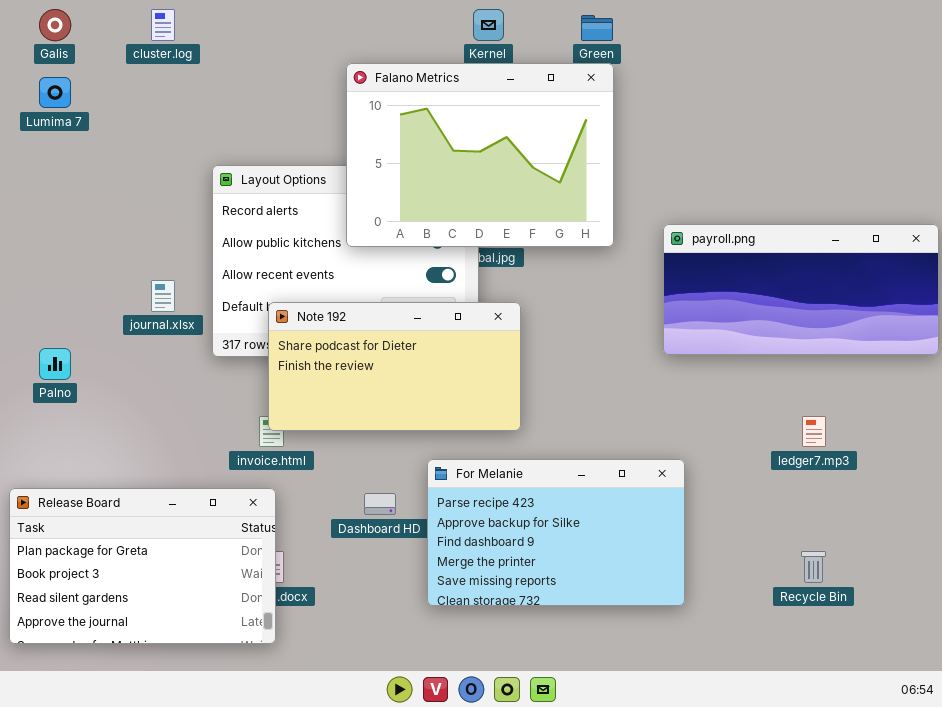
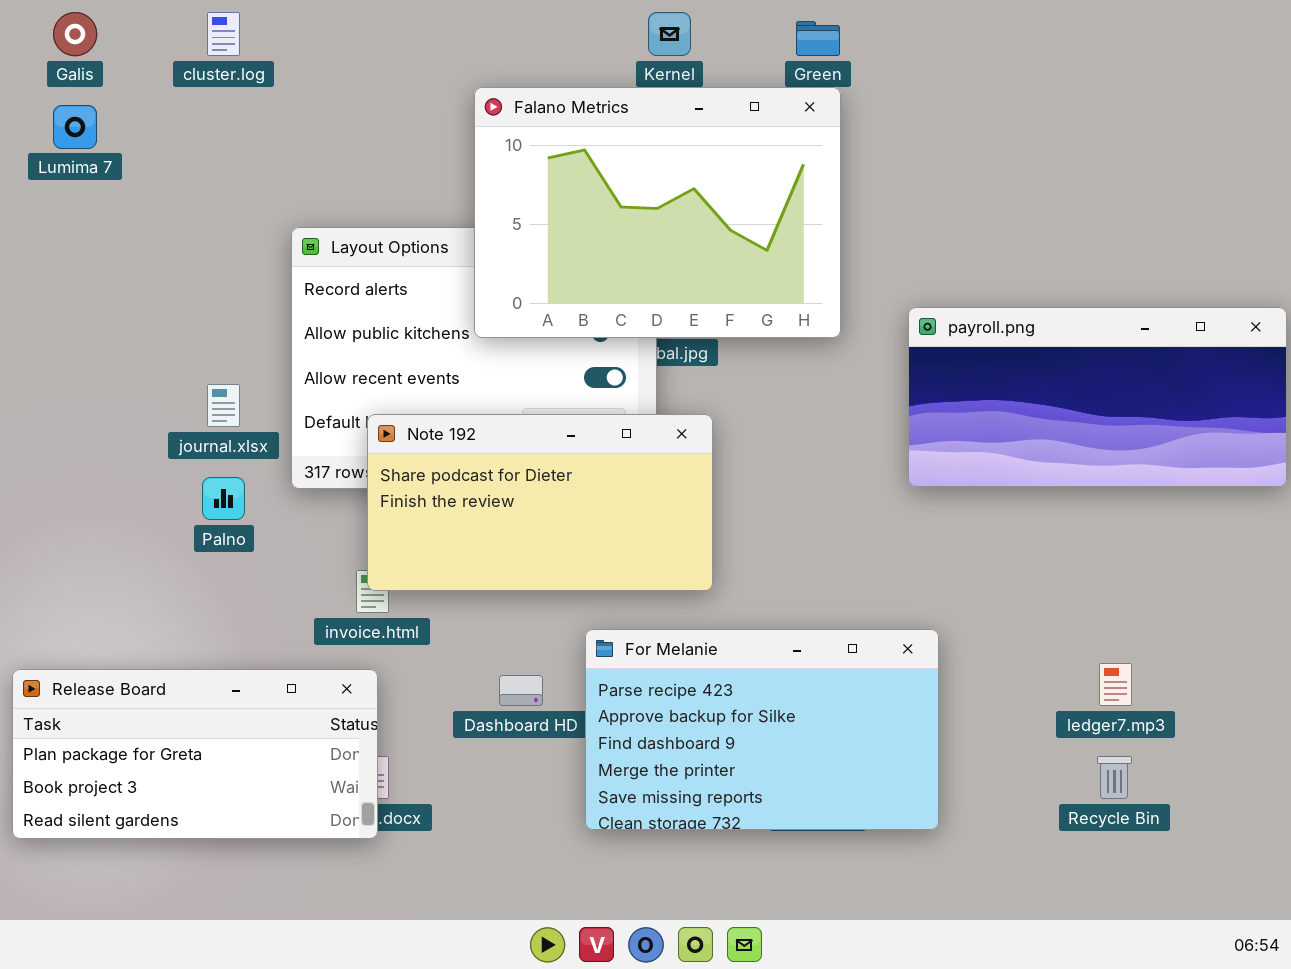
Palno: [39,348,71,380] -> [202,477,245,520], moved
ledger7.mp3: [802,416,826,447] -> [1099,663,1132,706], moved
Release Board: [9,488,276,644] -> [12,669,378,839], resized

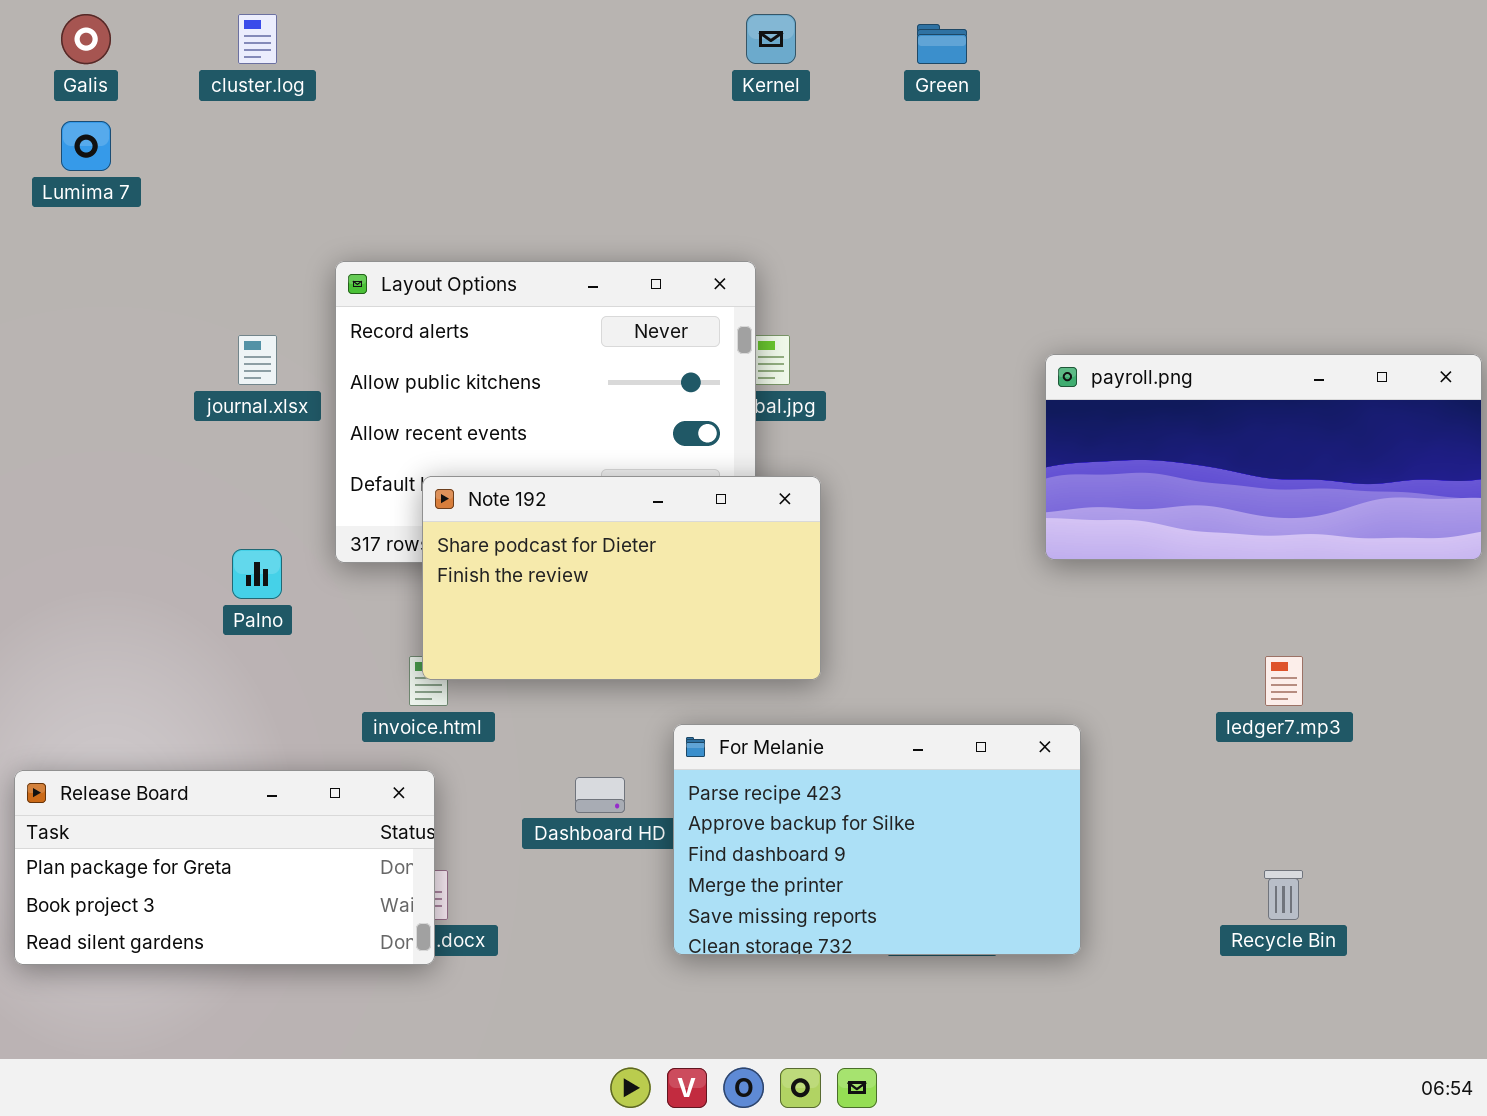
Falano Metrics: [474,87,841,338] -> none, closed
journal.xlsx: [207,384,240,427] -> [238,335,277,385], moved
ledger7.mp3: [1099,663,1132,706] -> [1265,656,1303,706], moved

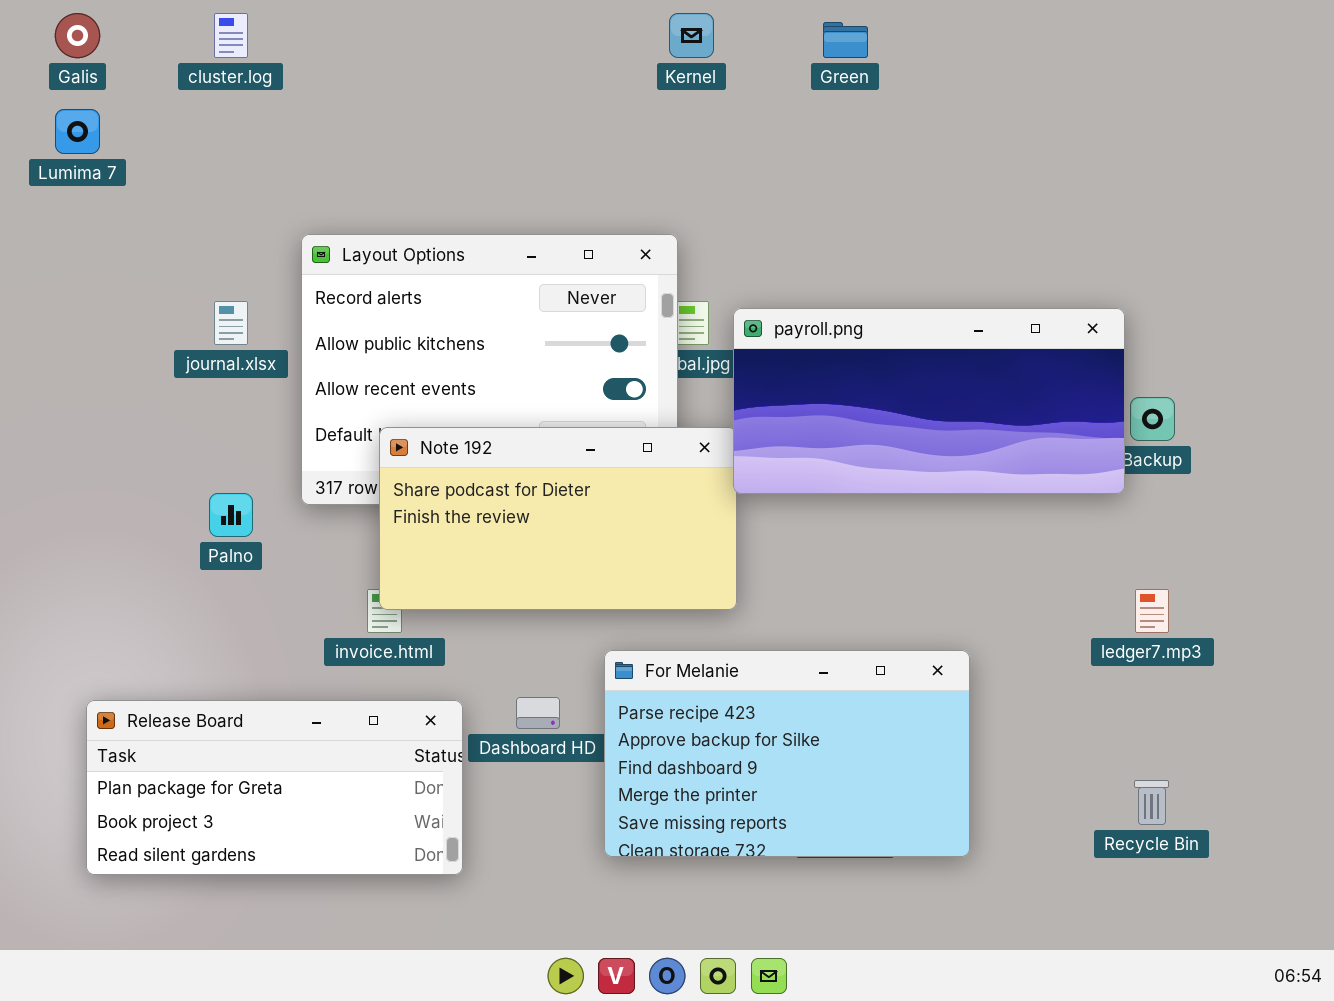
payroll.png: [1045,354,1482,560] -> [733,308,1125,494], moved
Release Board: [14,770,435,965] -> [86,700,463,875], moved

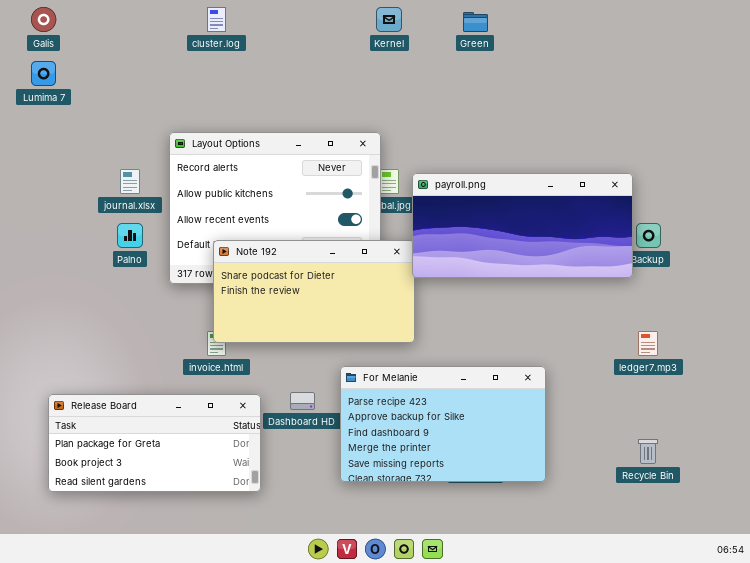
cluster.log: [214,13,248,58] -> [207,7,226,32], moved
Palno: [209,493,253,537] -> [117,223,143,248], moved

